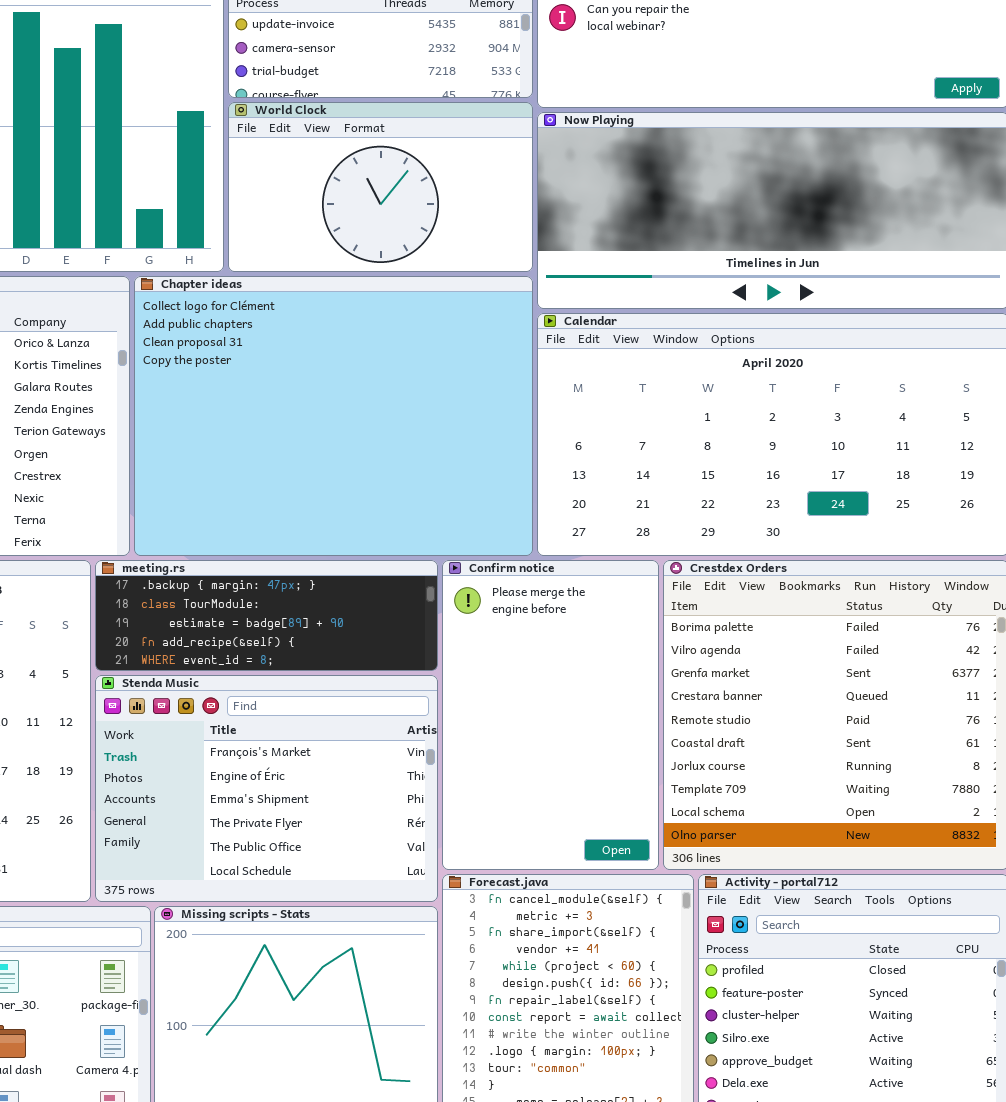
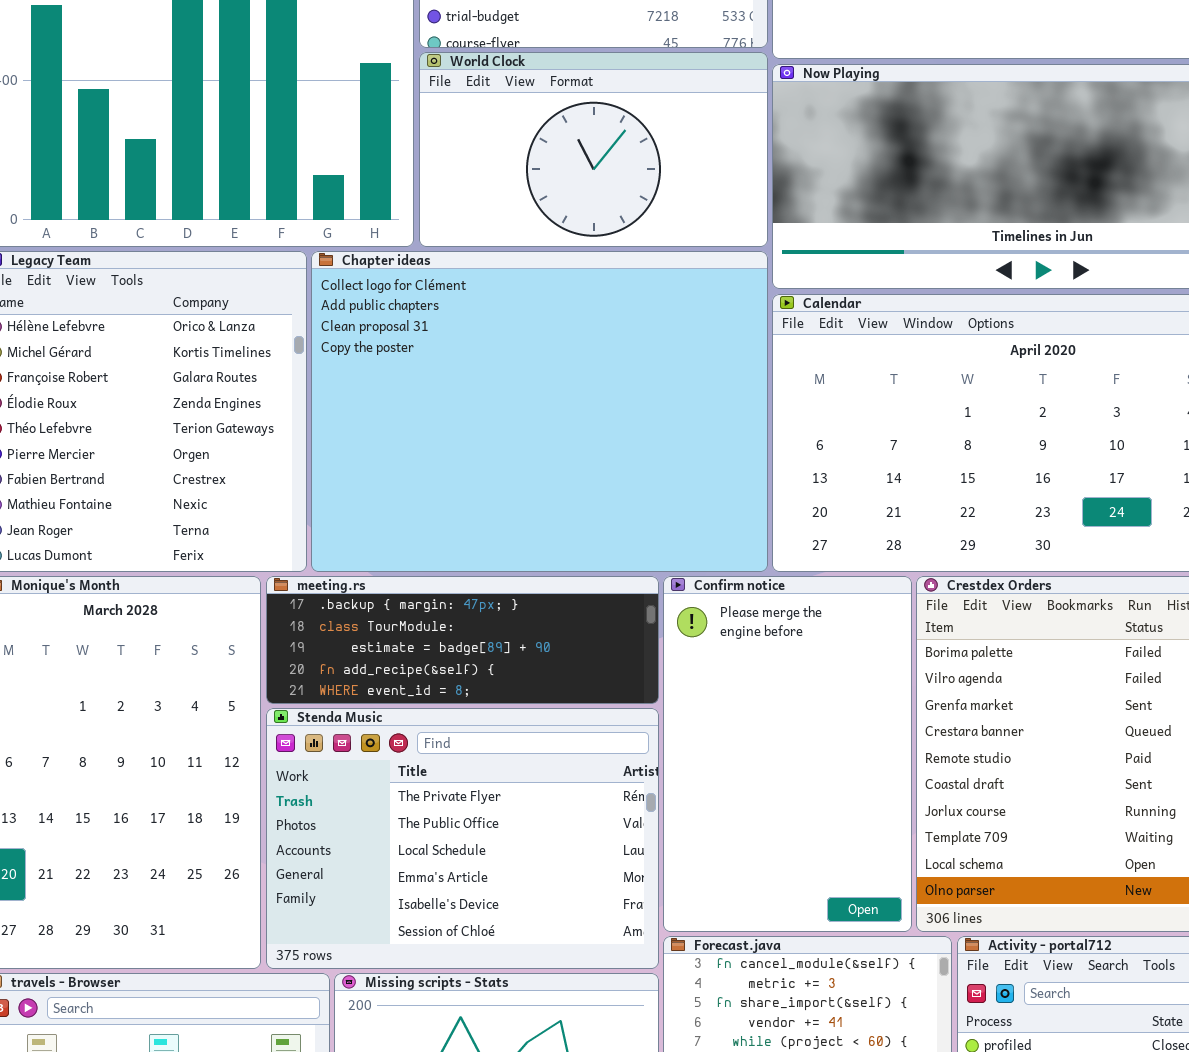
Stenda Music: [95,675,438,902] -> [266,708,659,969], scrolled down 3 rows

